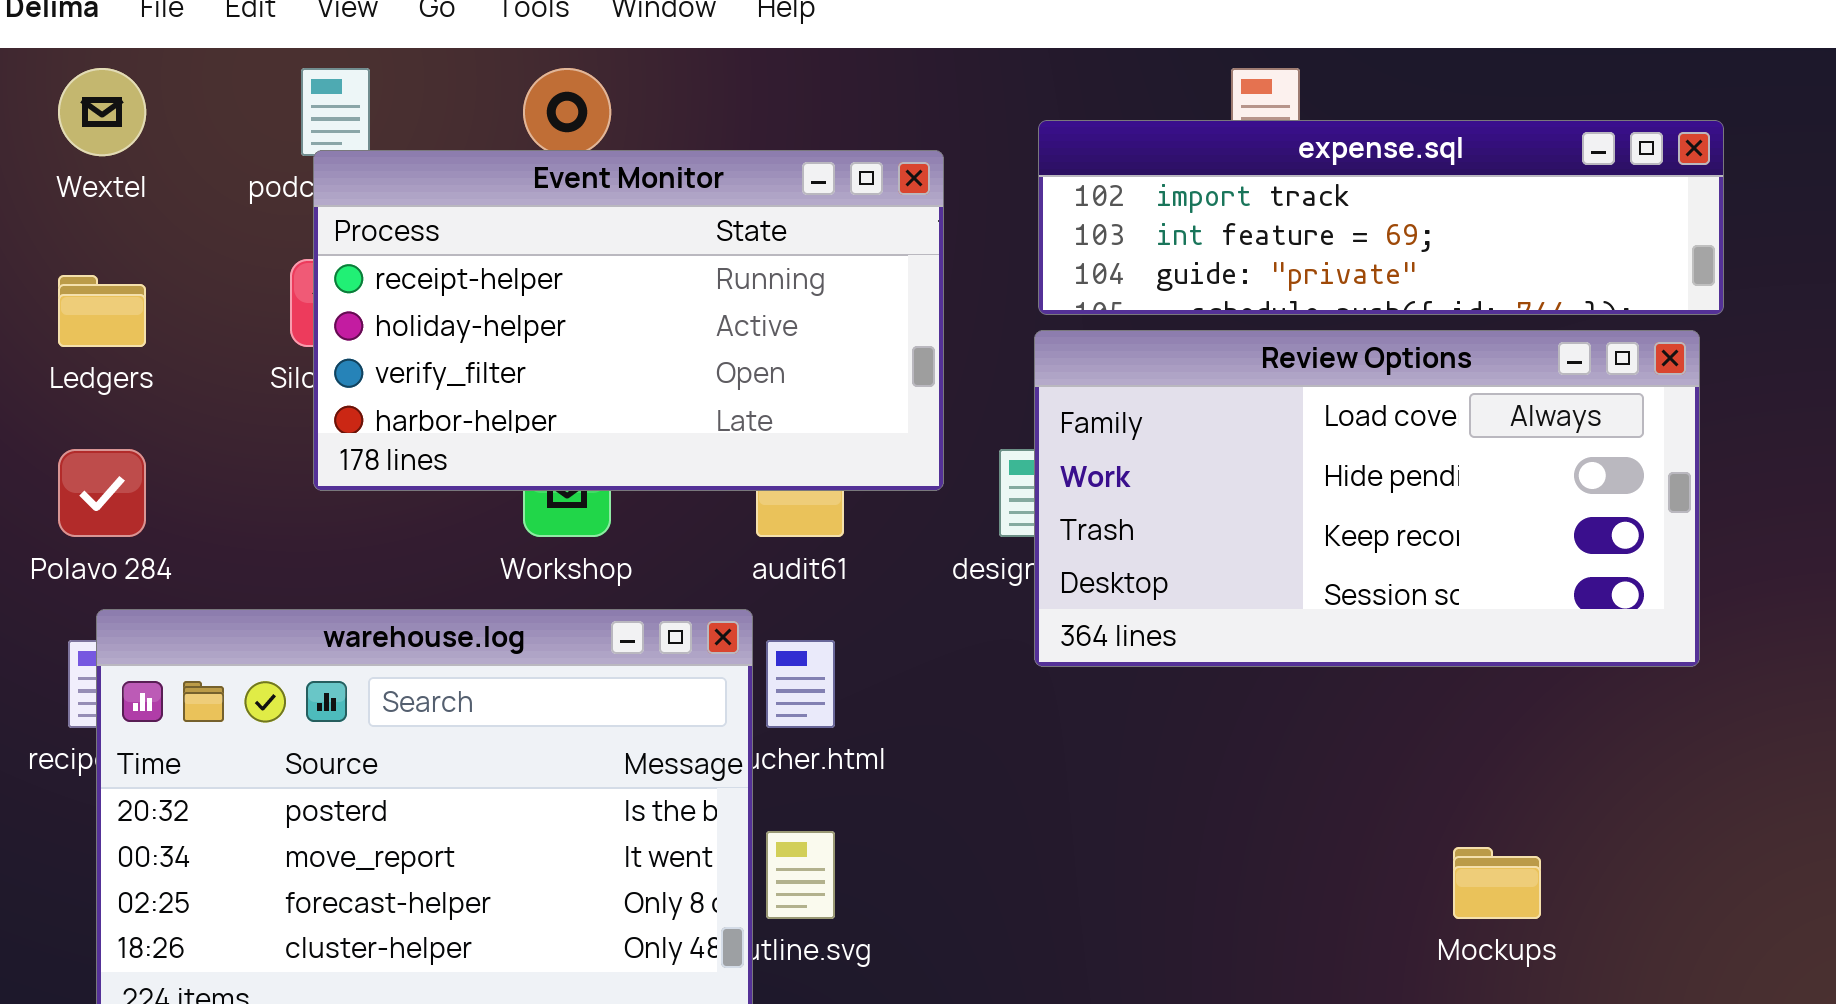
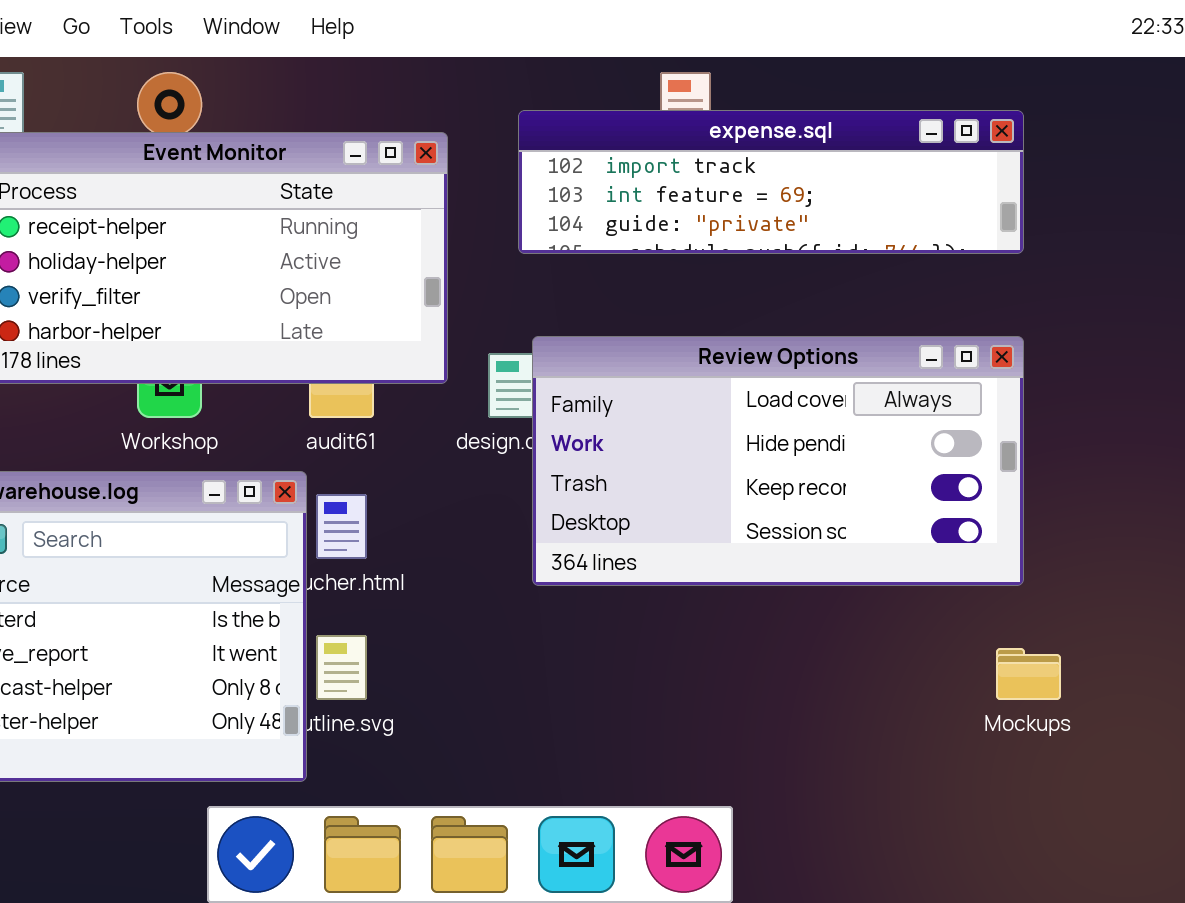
Review Options: [1034,330,1700,667] -> [532,336,1024,586], moved
Mockups: [1453,847,1541,919] -> [996,648,1061,700], moved

